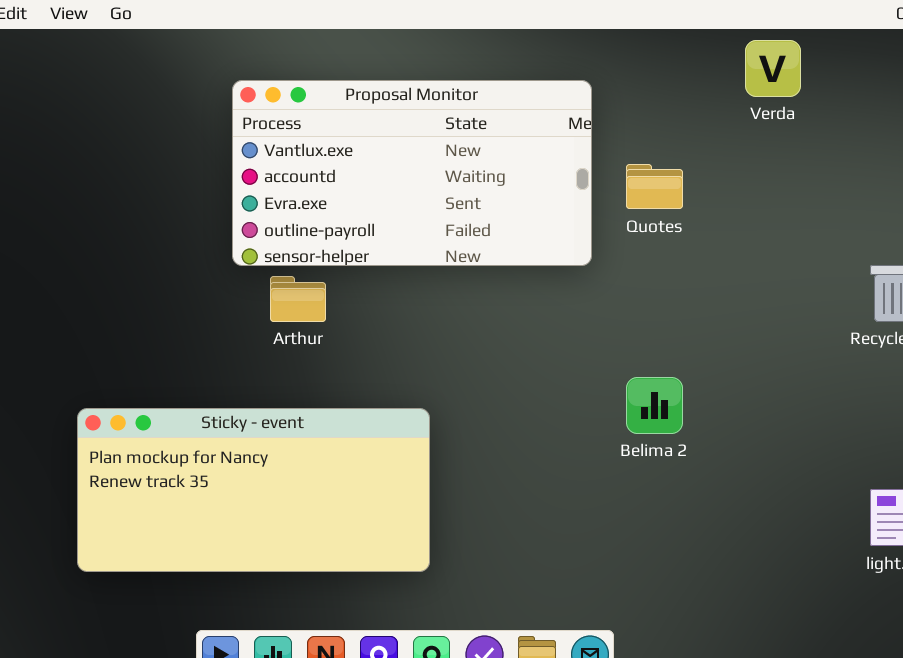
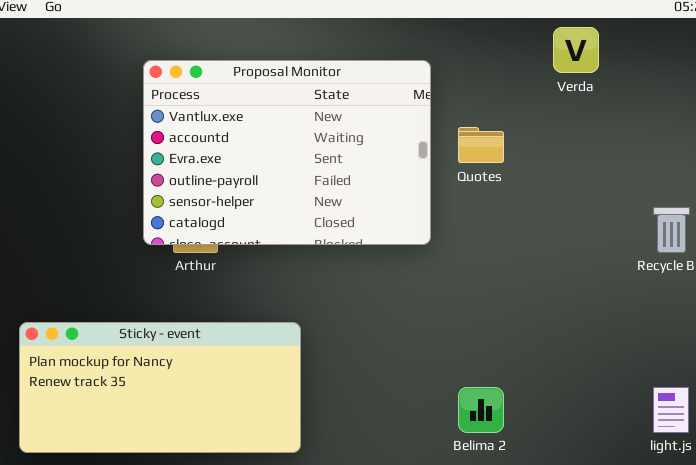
Proposal Monitor: [232,80,592,266] -> [143,60,431,245], resized
Belima 2: [626,377,683,434] -> [458,387,504,433], moved

